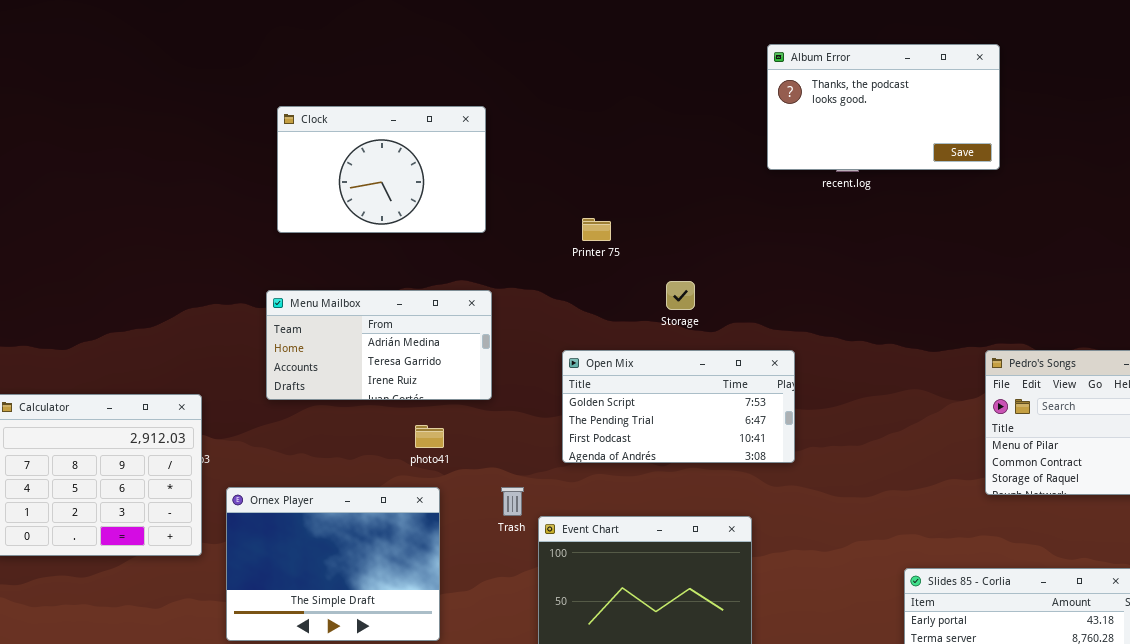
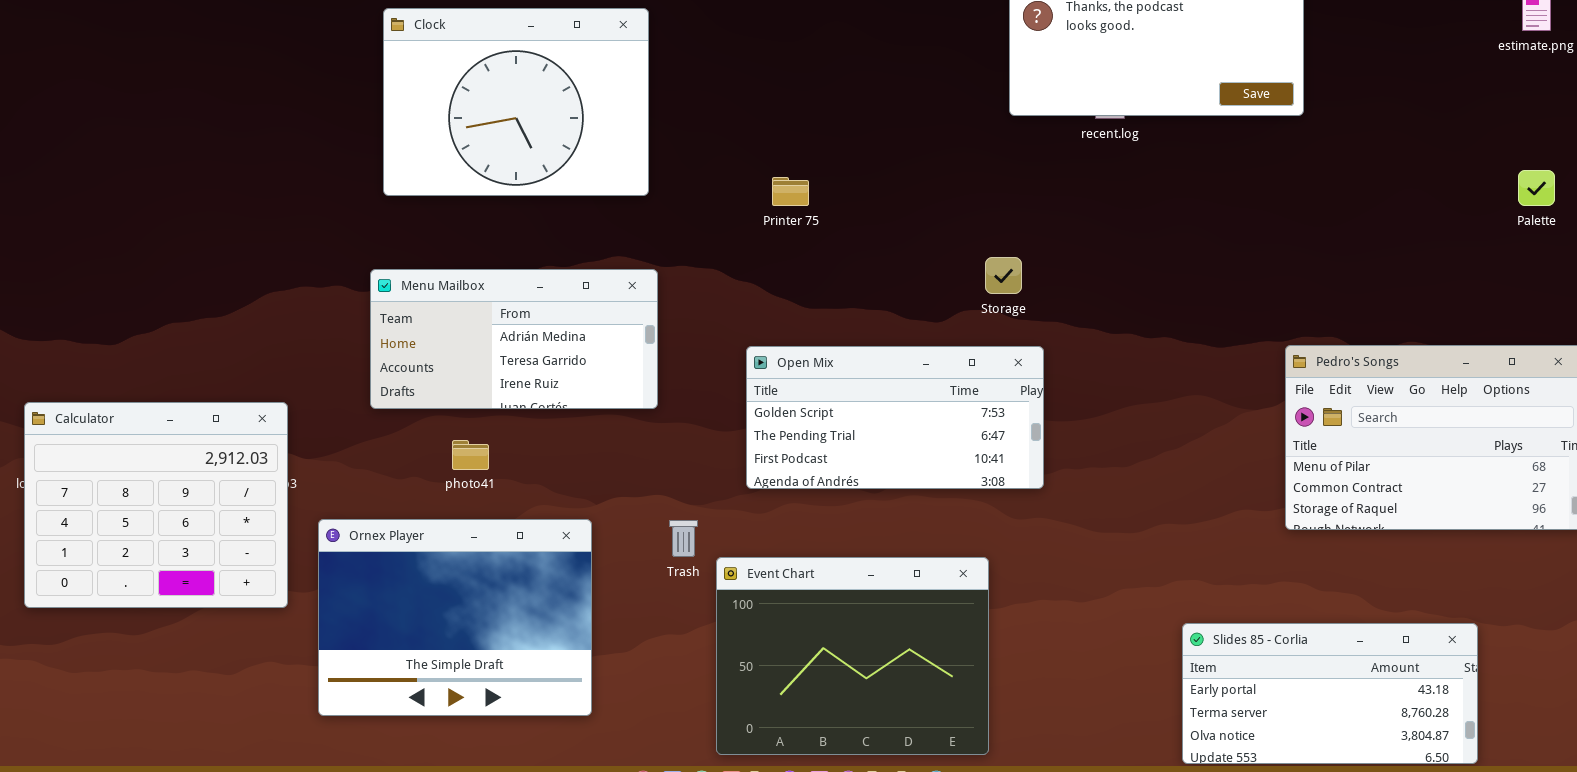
Clock: [277,106,486,233] -> [383,8,649,196], resized
Storage: [666,281,695,310] -> [985,257,1022,294], moved
photo41: [415,425,444,448] -> [452,440,489,470], moved

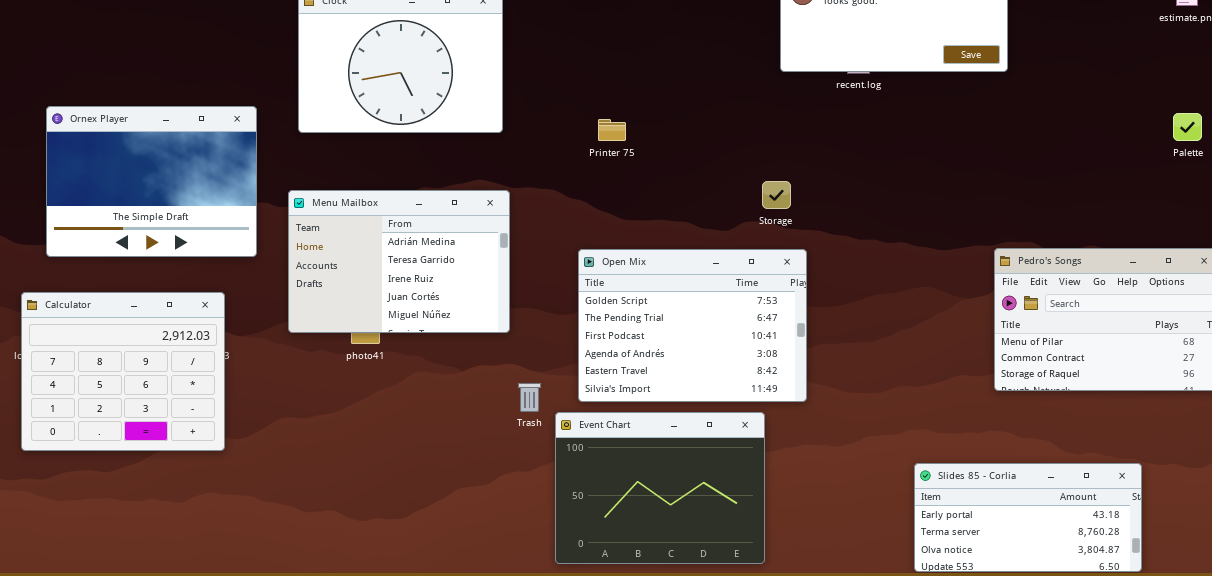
Menu Mailbox: [370,269,658,409] -> [288,190,510,333], resized
Open Mix: [746,346,1044,489] -> [578,249,807,402], resized
Ornex Player: [318,519,592,716] -> [46,106,257,257], moved

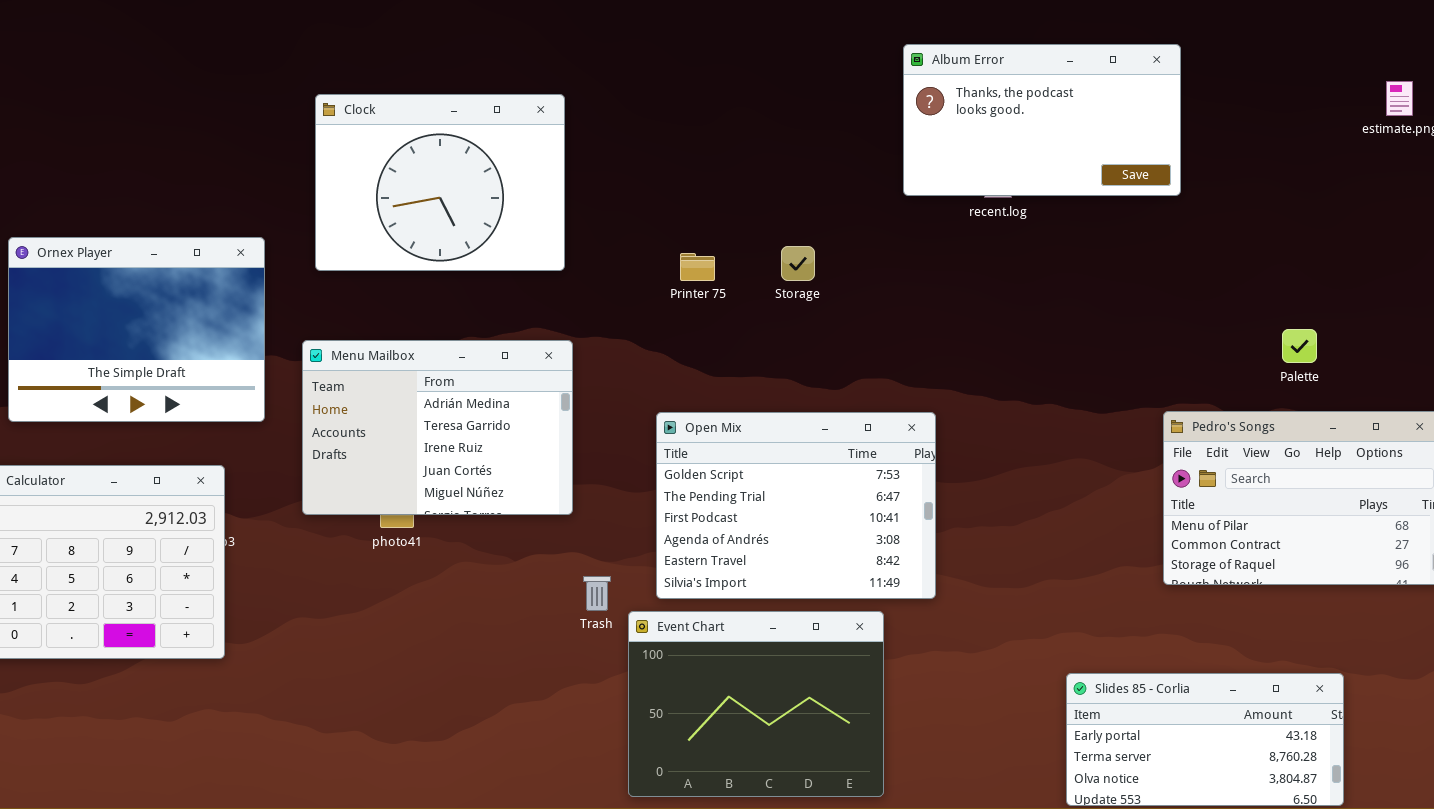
Palette: [1173,113,1202,141] -> [1282,329,1317,363], moved
Storage: [762,181,791,209] -> [781,246,815,281], moved

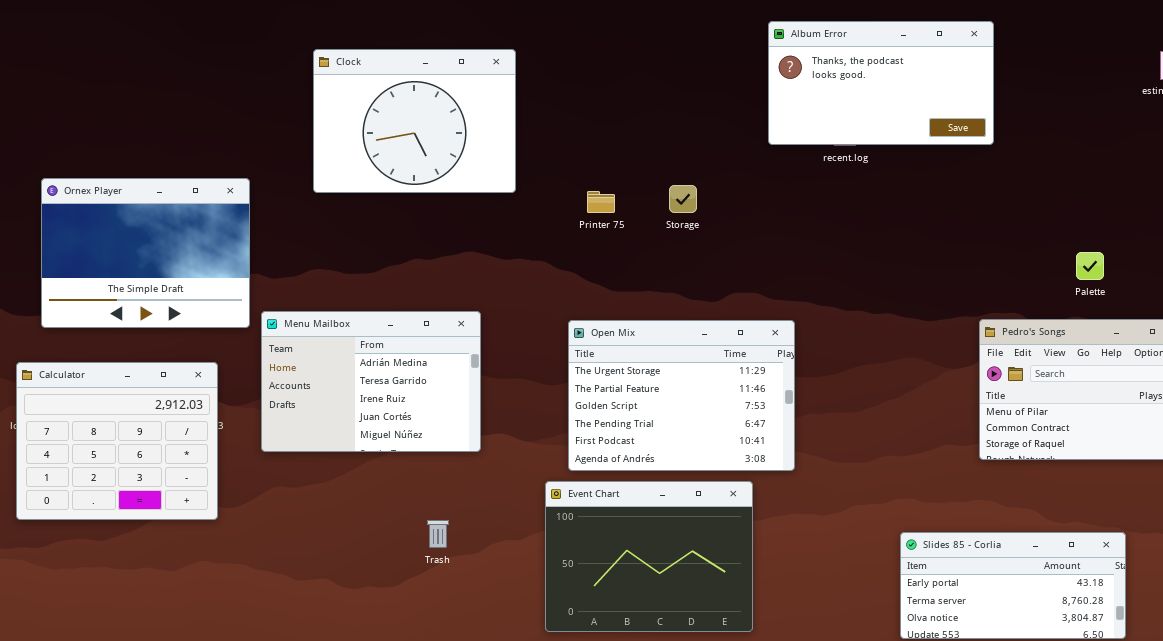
Clock: [315,94,565,271] -> [313,49,516,193], moved
Menu Mailbox: [302,340,573,515] -> [261,311,481,452], moved
Open Mix: [656,412,936,599] -> [568,320,795,471], scrolled up 2 rows
Trash: [583,576,611,611] -> [427,520,449,548], moved

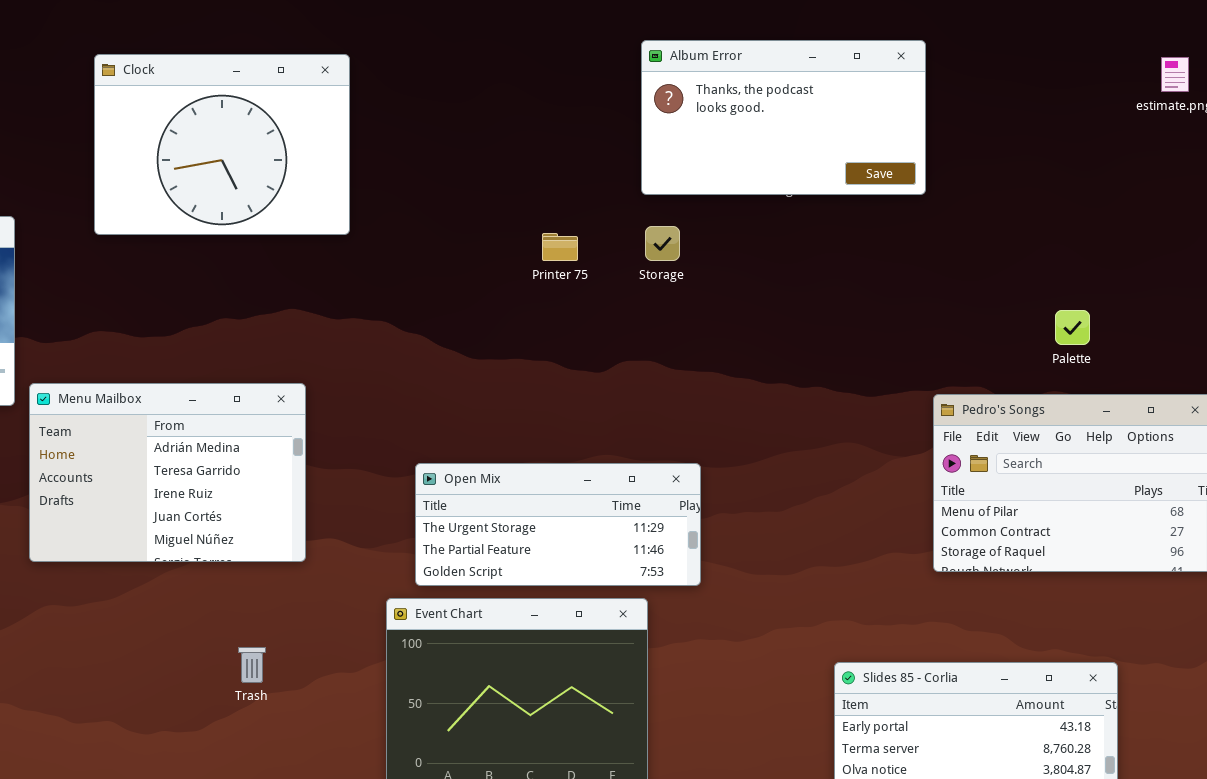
Album Error: [768,21,994,145] -> [641,40,926,195], moved
Storage: [669,185,697,213] -> [645,226,680,261], moved
Printer 75: [587,191,615,213] -> [542,233,578,261], moved
Open Mix: [568,320,795,471] -> [415,463,701,586], resized

